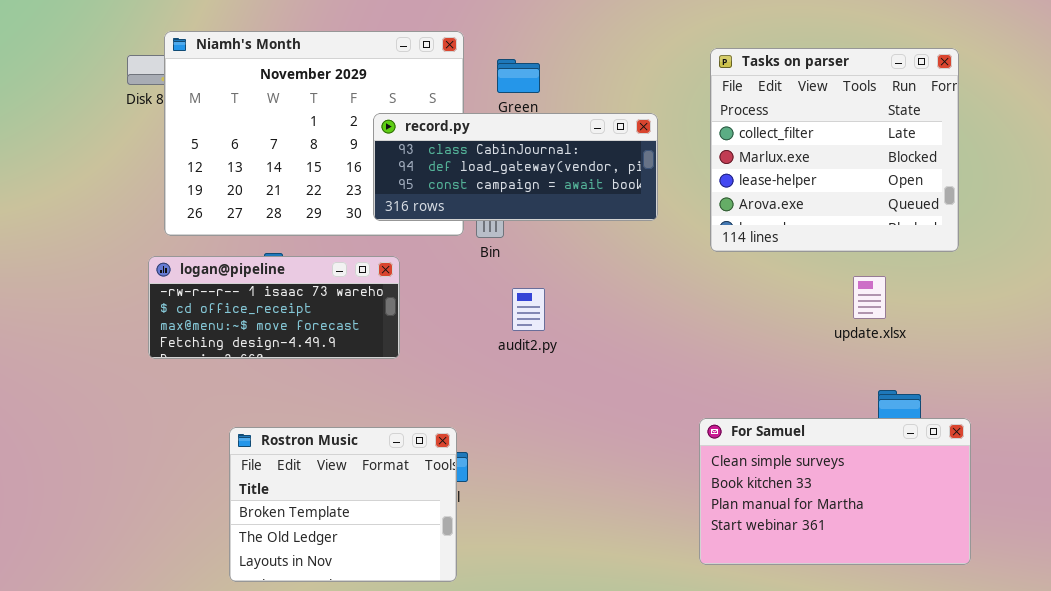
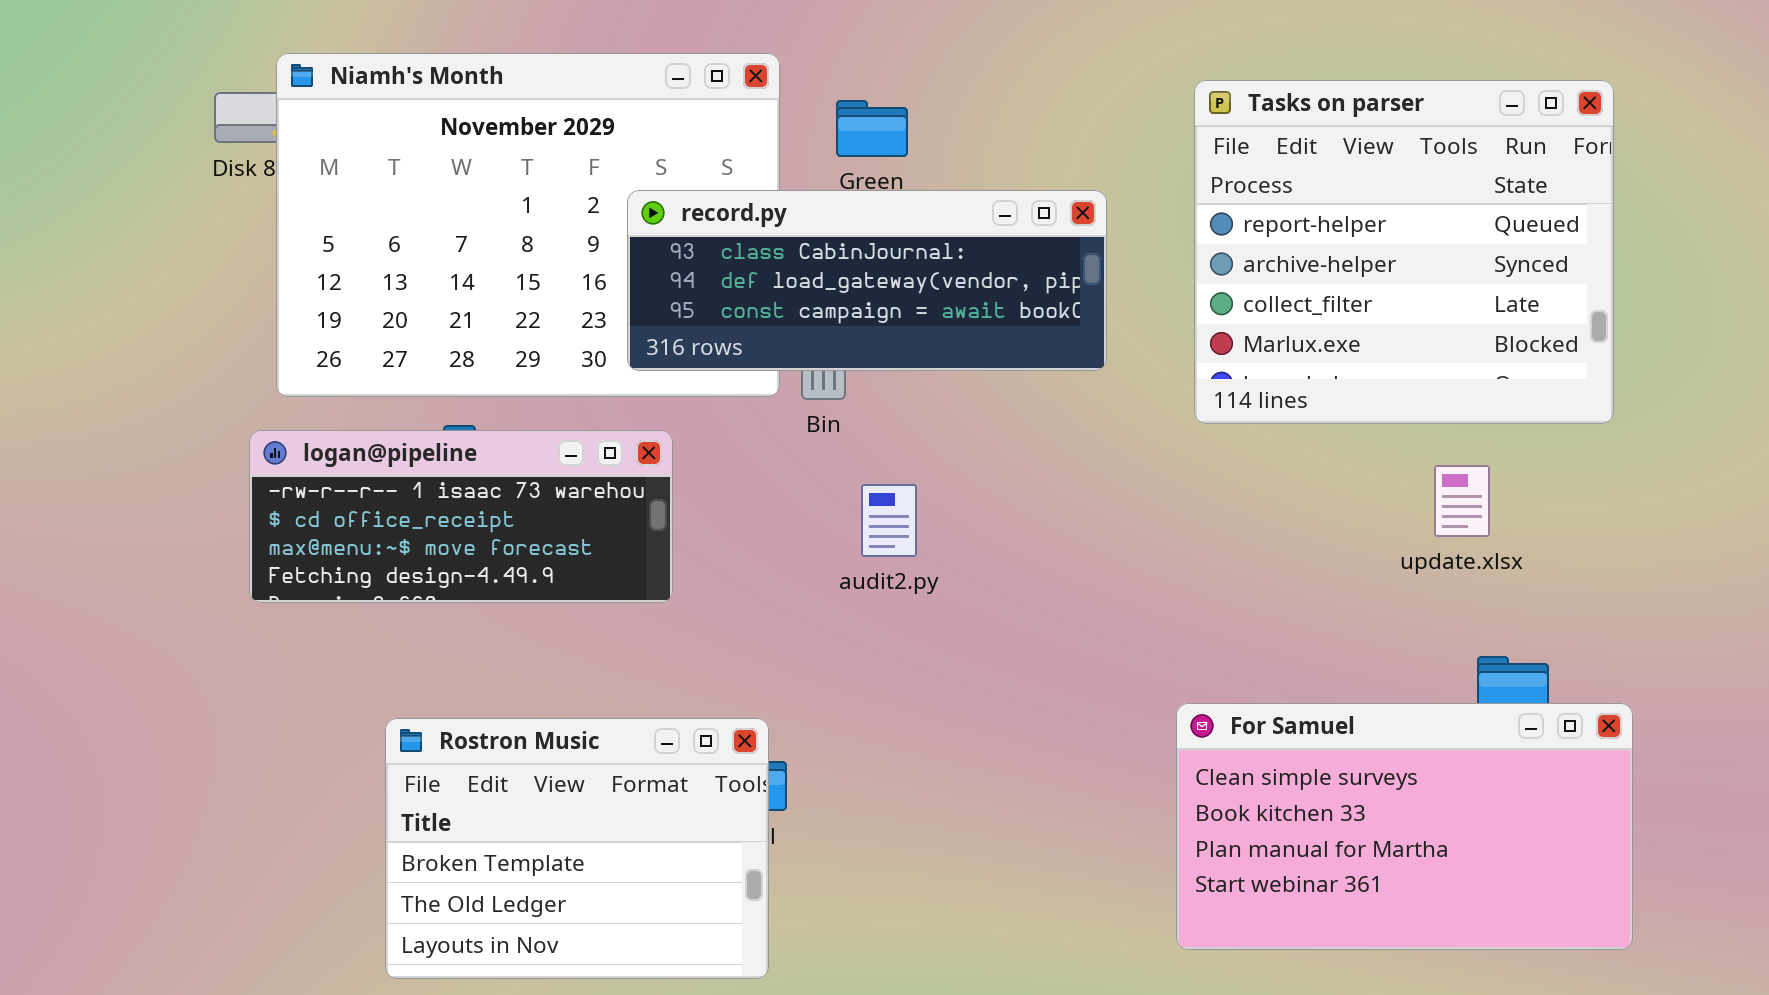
Tasks on parser: [710,48,959,252] -> [1194,80,1614,424], scrolled up 2 rows

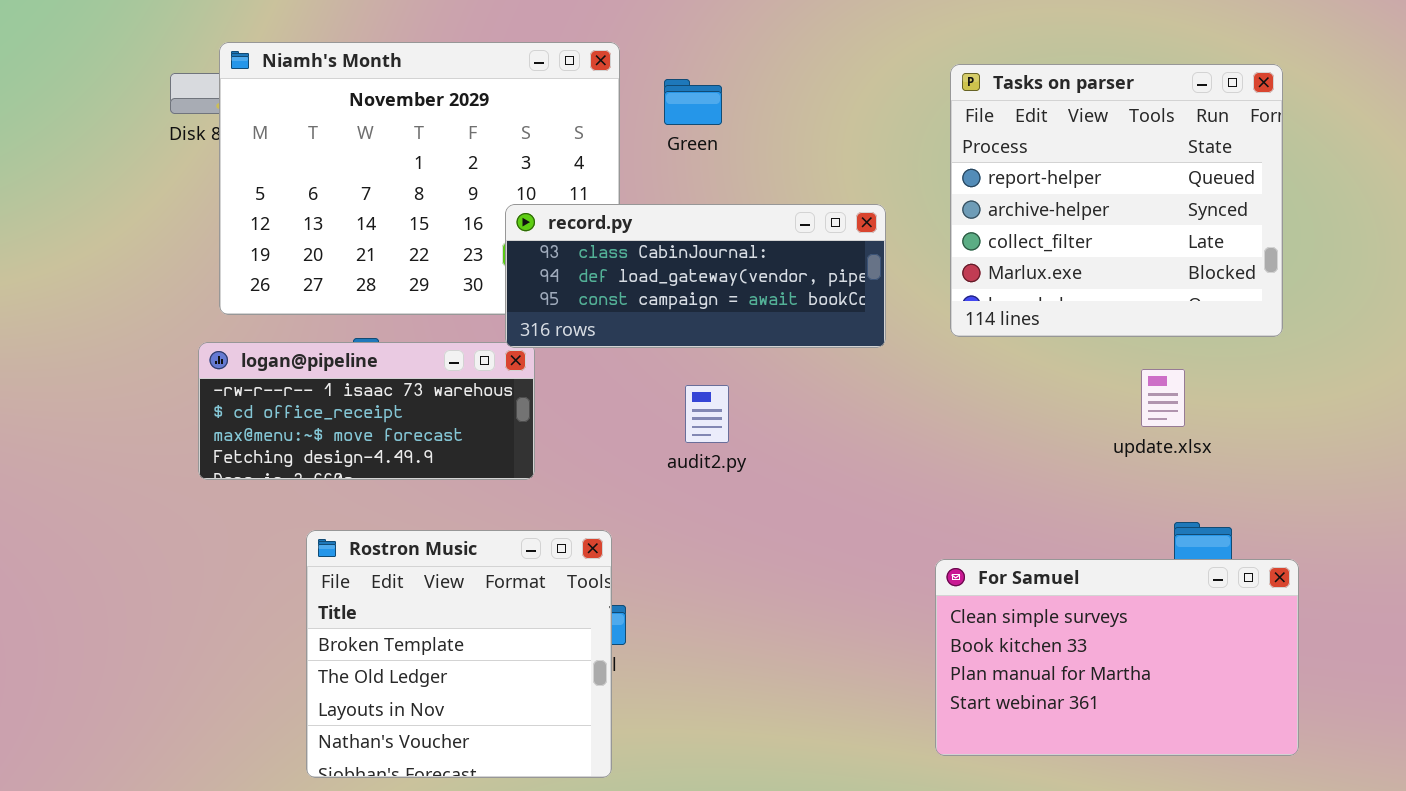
record.py: [627,190,1107,371] -> [505,204,886,348], moved
Rostron Music: [385,718,769,979] -> [306,530,612,778], resized

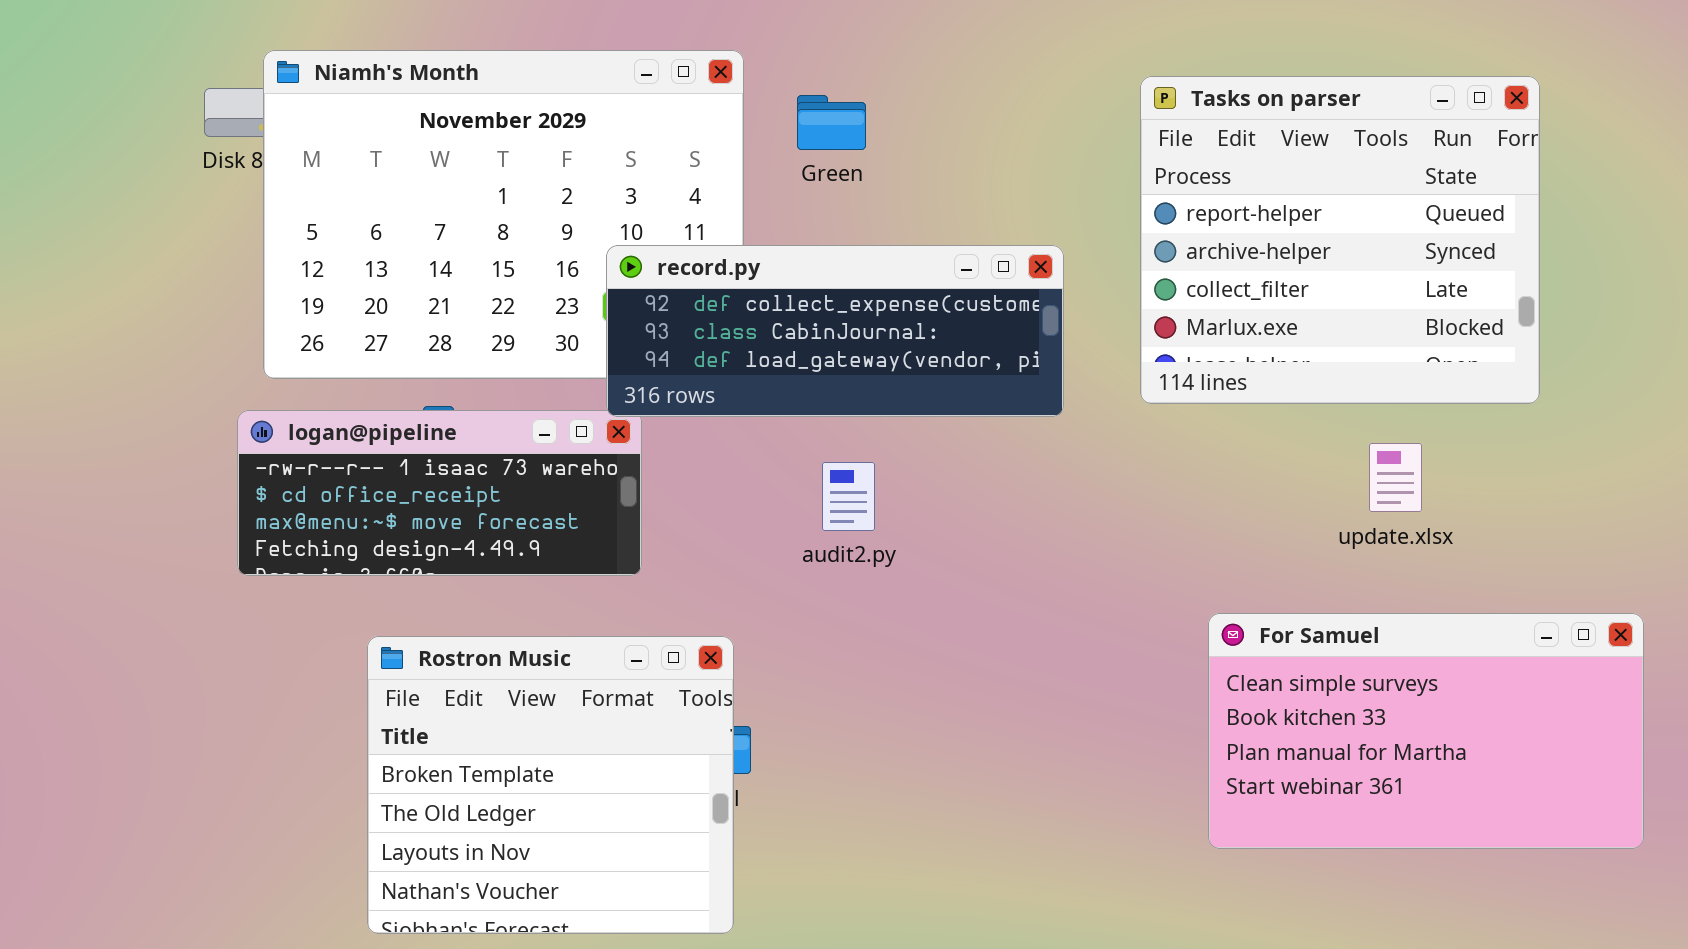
record.py: [505,204,886,348] -> [606,245,1064,417], scrolled up 1 row
For Samuel: [935,559,1299,756] -> [1208,613,1644,849], moved

